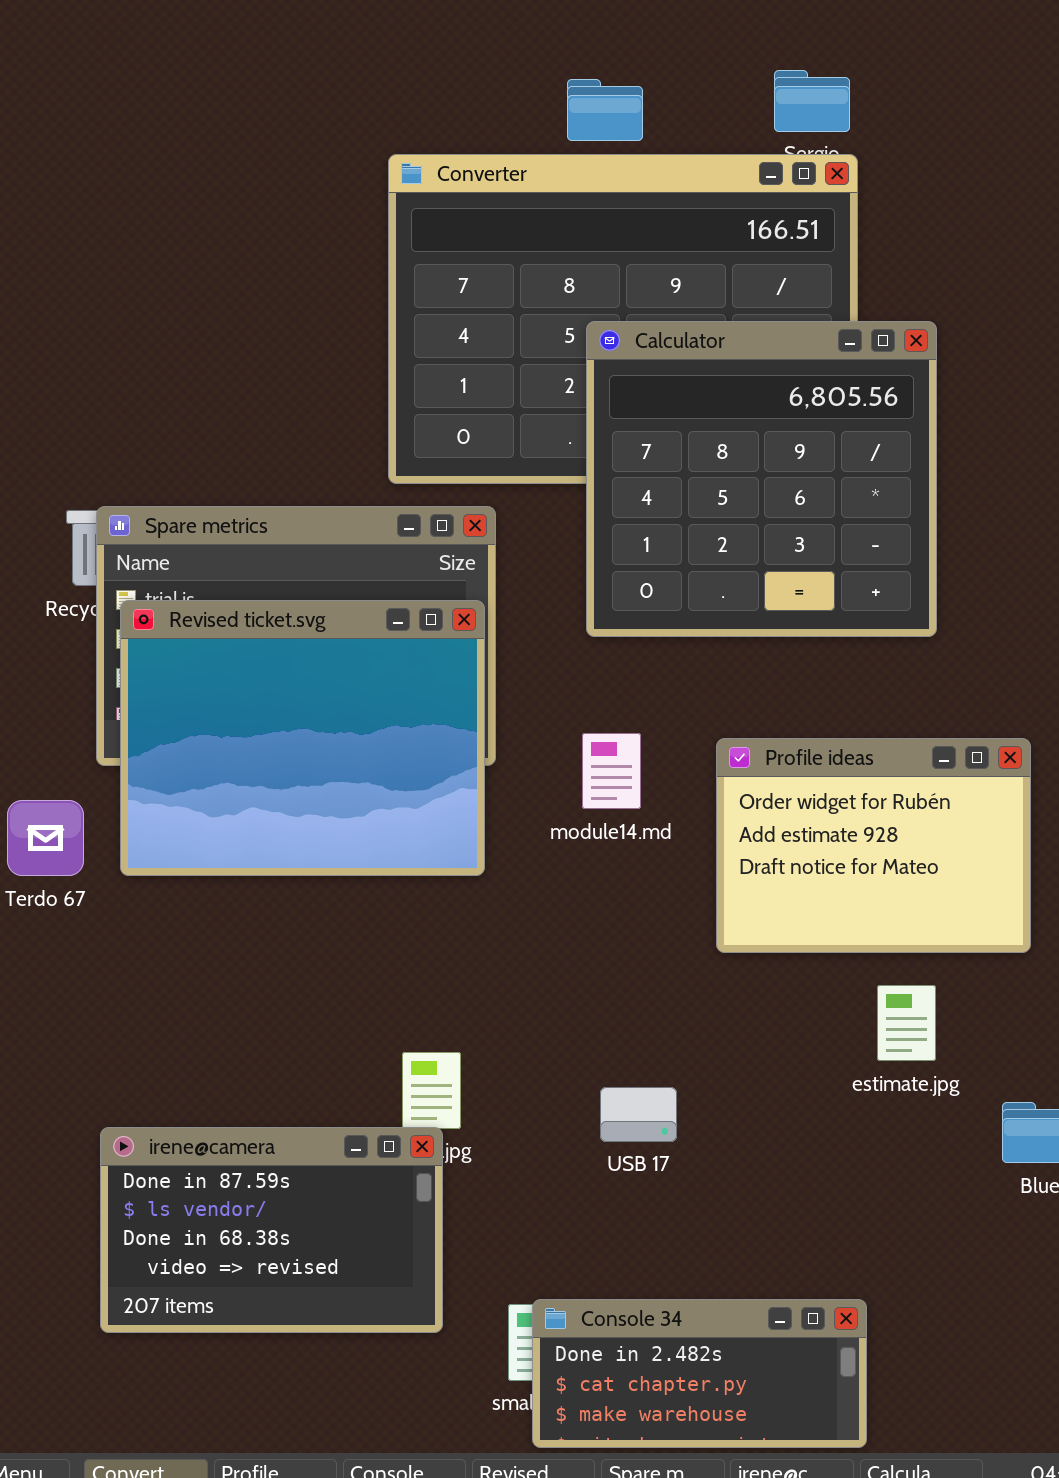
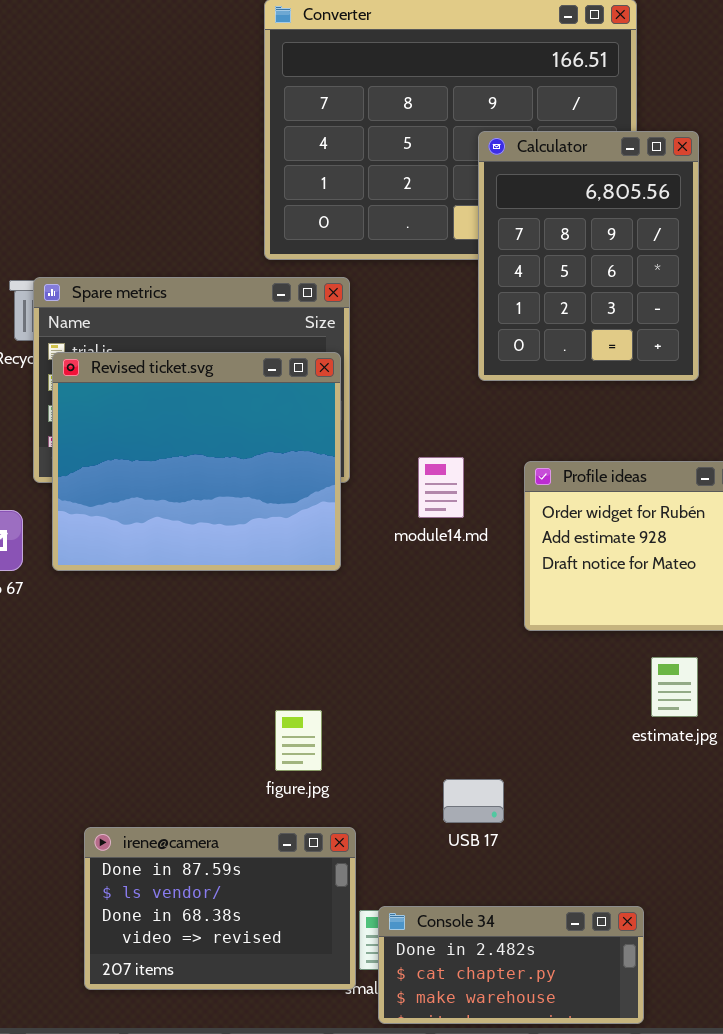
Calculator: [586,321,937,637] -> [478,131,699,381], resized
USB 17: [600,1087,677,1142] -> [443,779,504,823], moved
irene@camera: [100,1127,443,1333] -> [84,827,356,990], moved

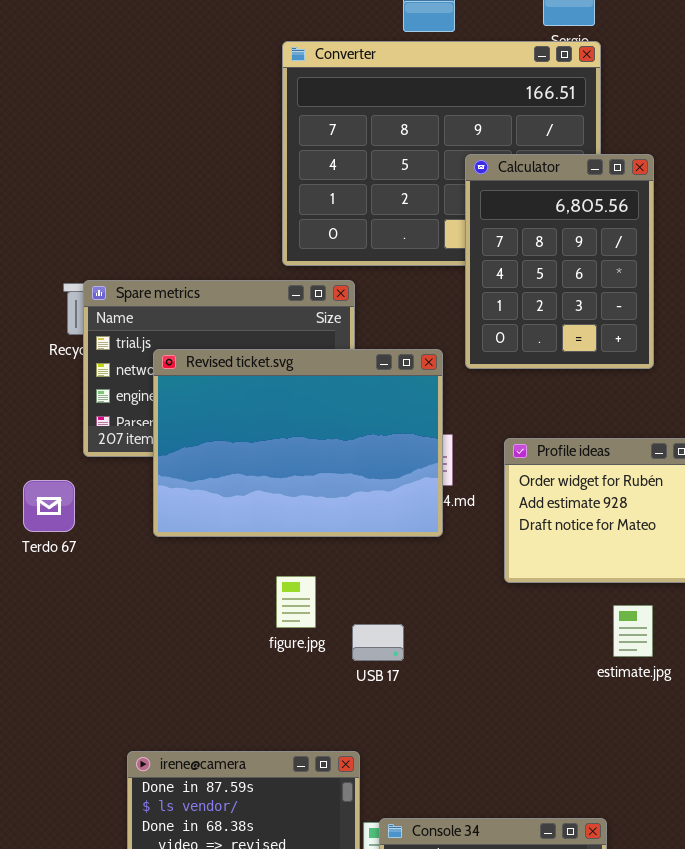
Revised ticket.svg: [52,352,341,571] -> [153,349,443,537], moved, resized
figure.jpg: [275,710,322,771] -> [276,576,316,628], moved
USB 17: [443,779,504,823] -> [352,624,404,661], moved

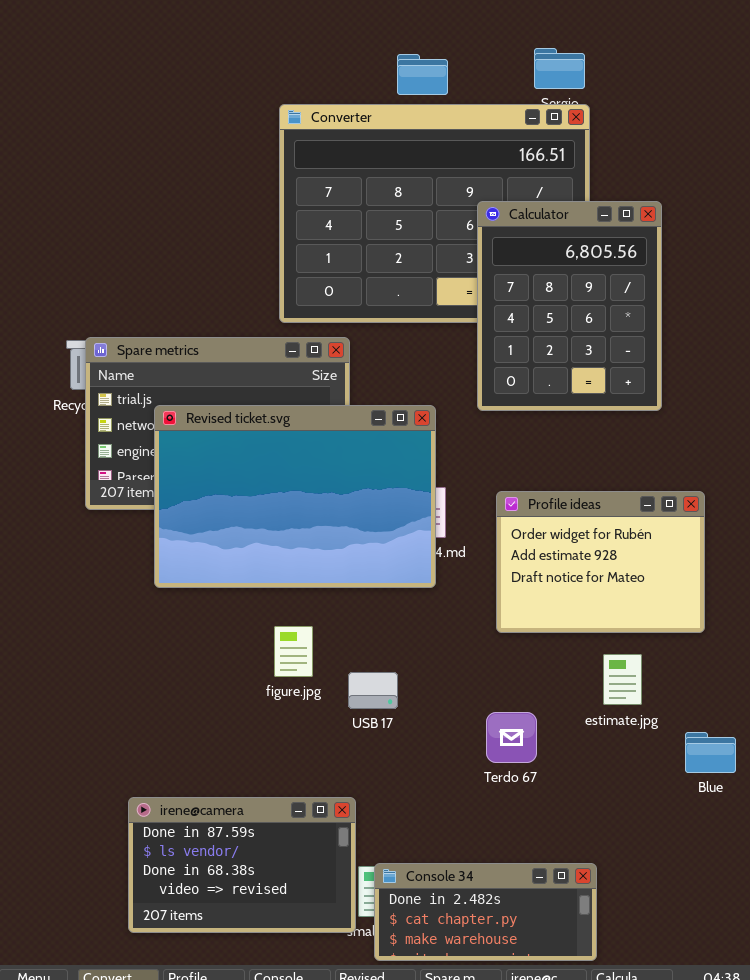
Calculator: [465,154,654,369] -> [477,201,662,411], moved
Terdo 67: [23,480,75,532] -> [486,712,537,763], moved

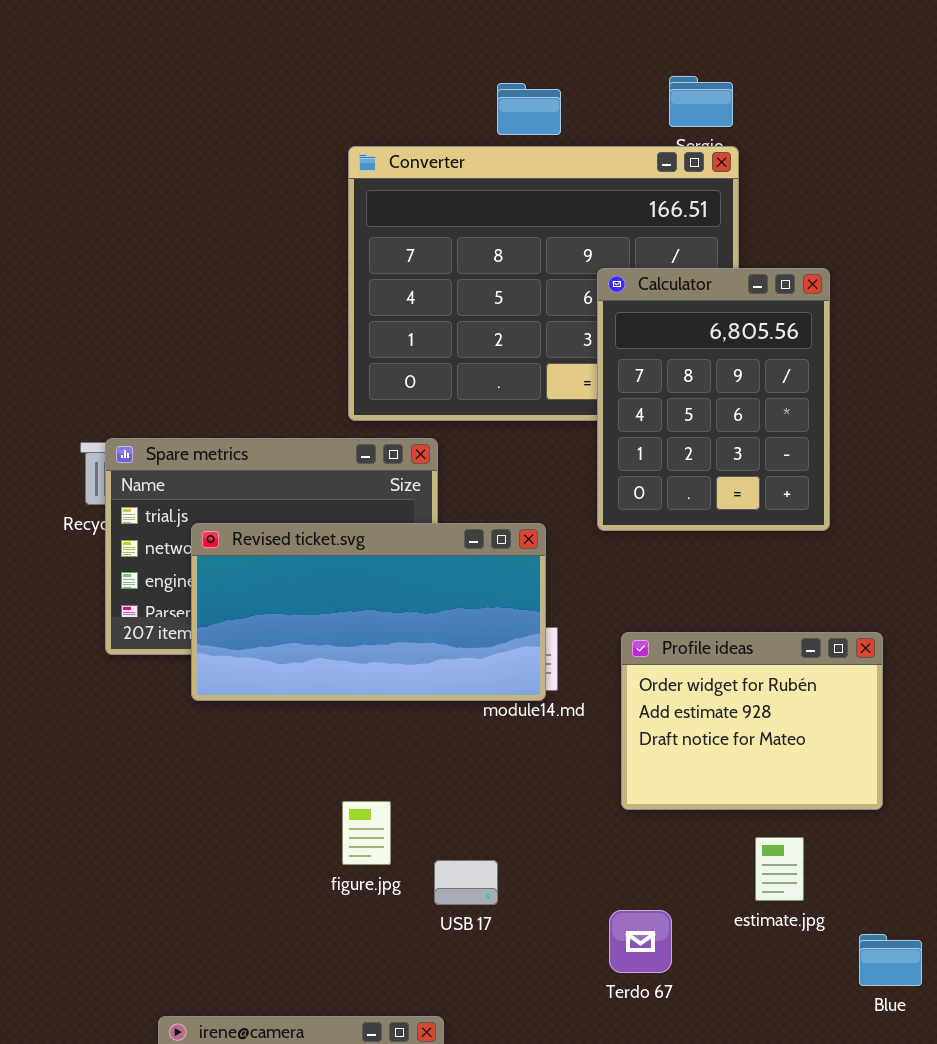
Revised ticket.svg: [154,405,436,588] -> [191,523,546,701], resized

